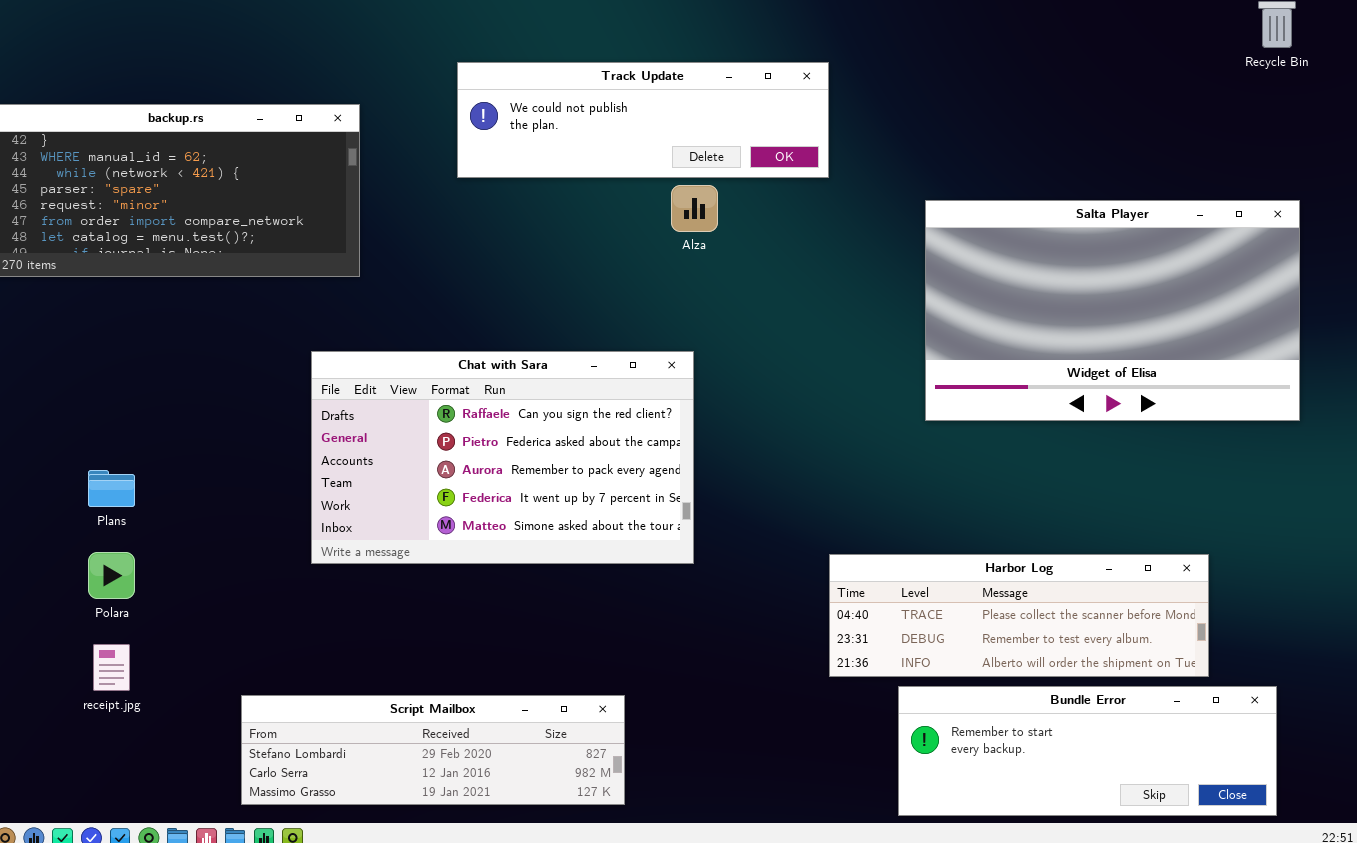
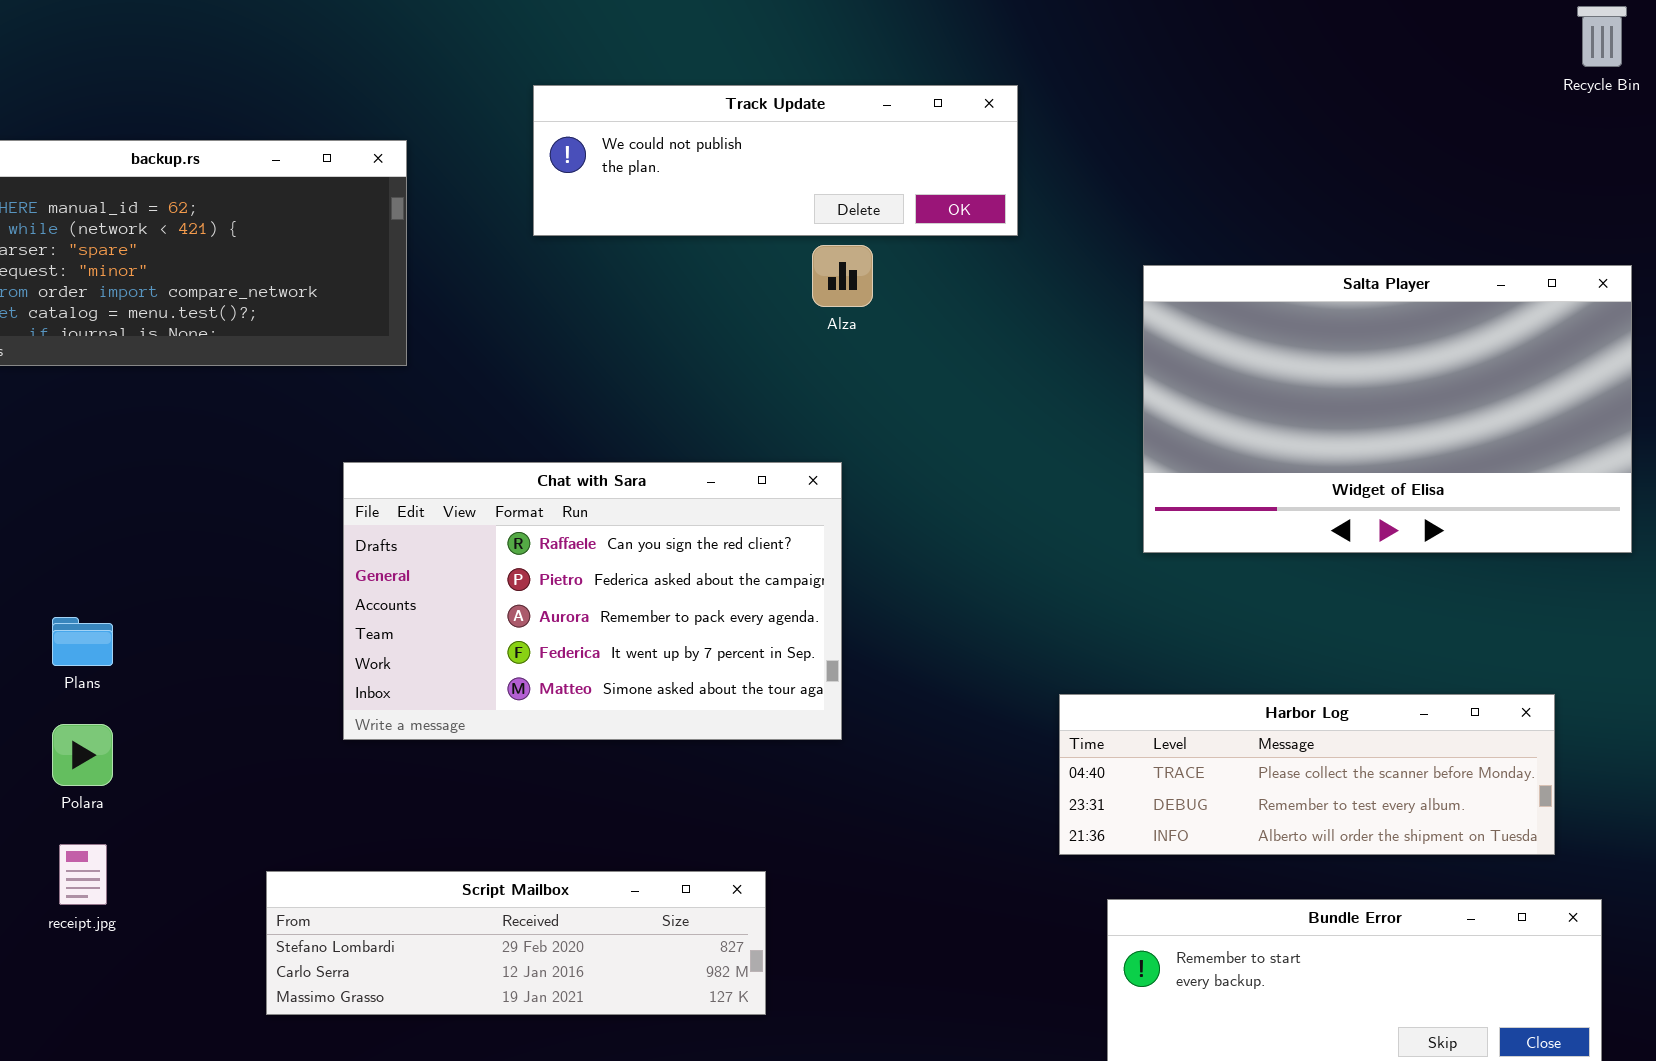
Harbor Log: [829,554,1209,677] -> [1059,694,1555,855], moved
Script Mailbox: [241,695,625,805] -> [266,871,766,1015], moved

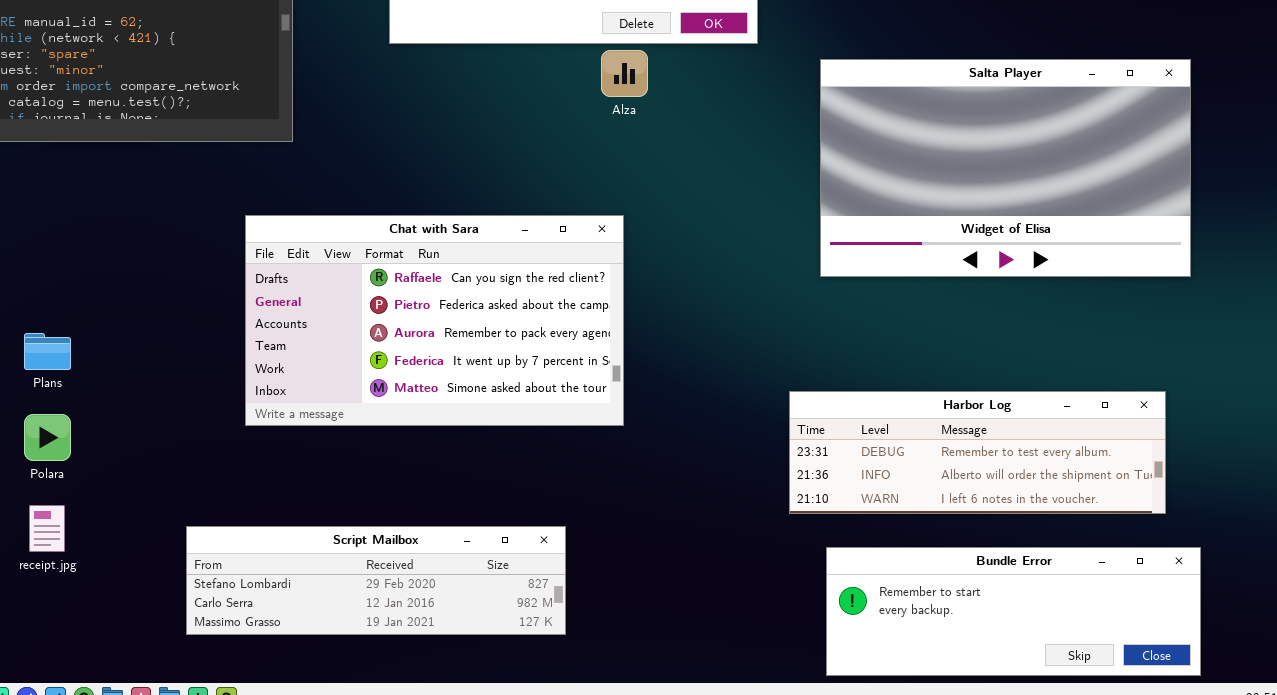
Salta Player: [1143,265,1632,553] -> [820,59,1191,277], moved
Harbor Log: [1059,694,1555,855] -> [789,391,1166,514], scrolled down 1 row

